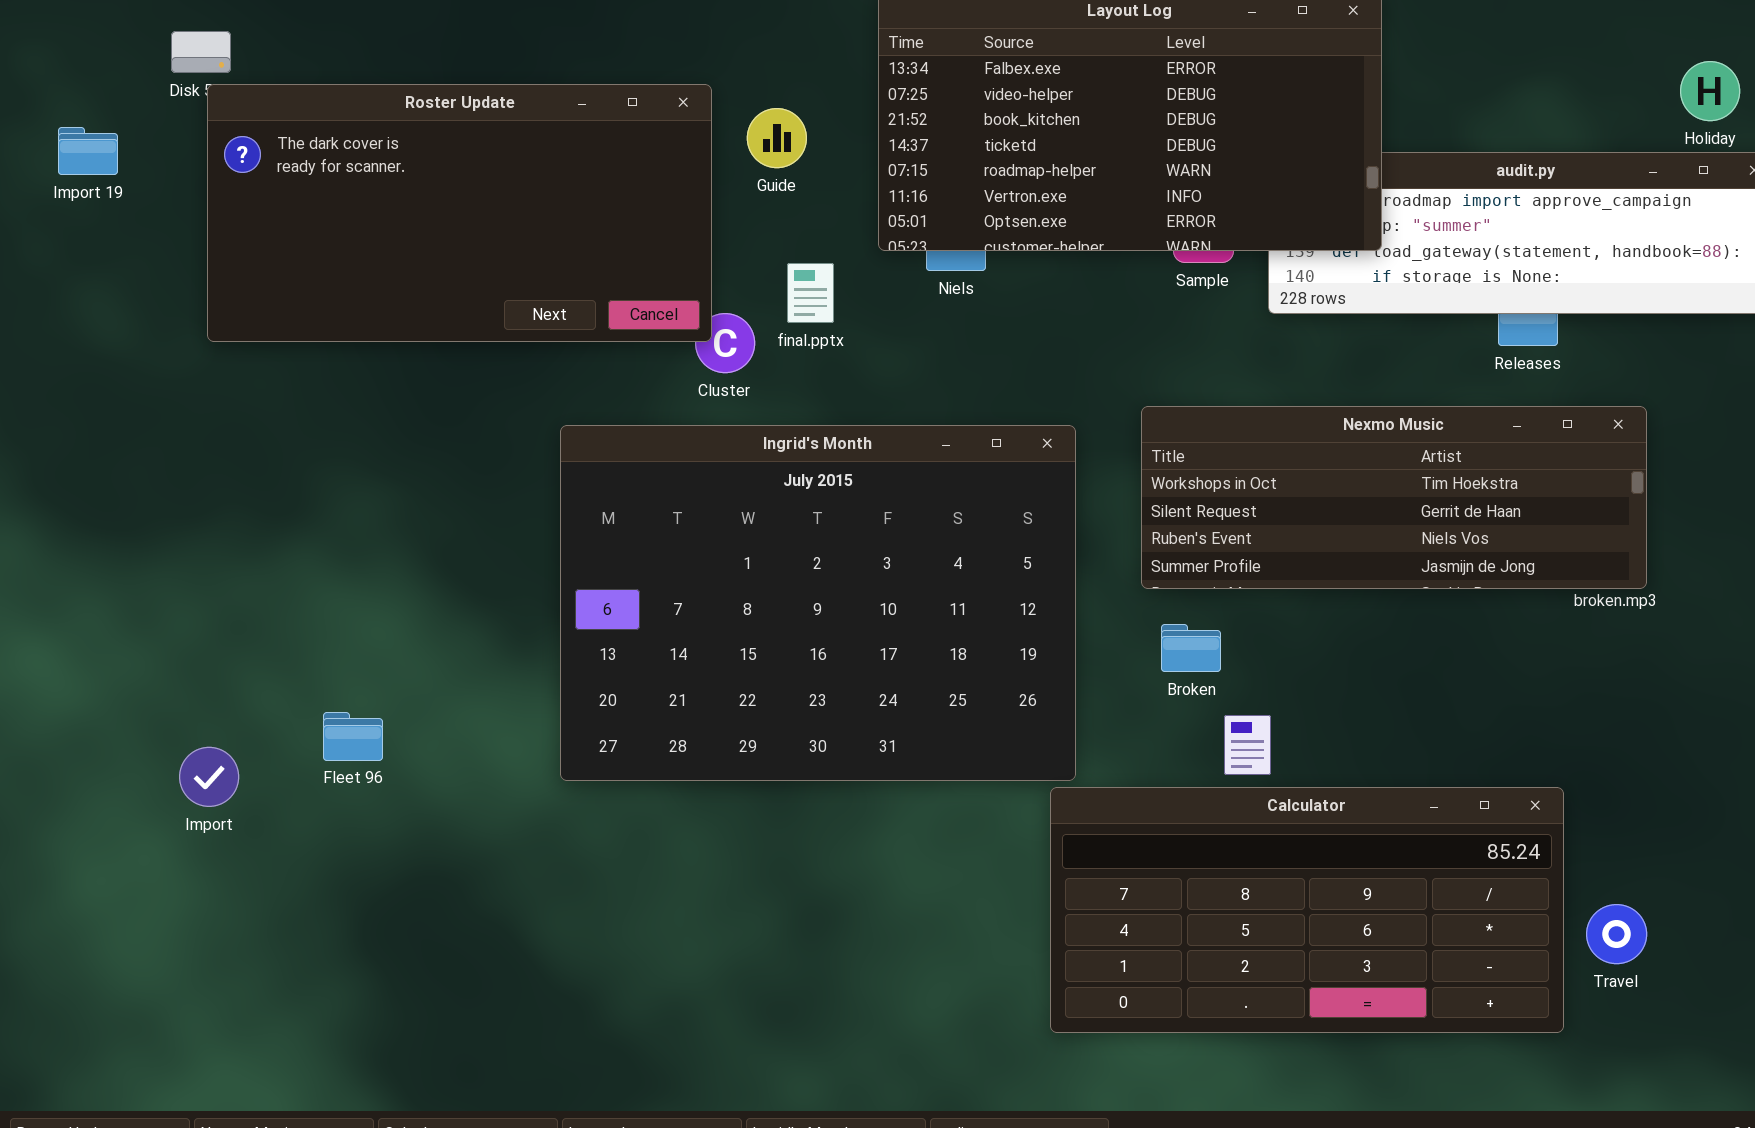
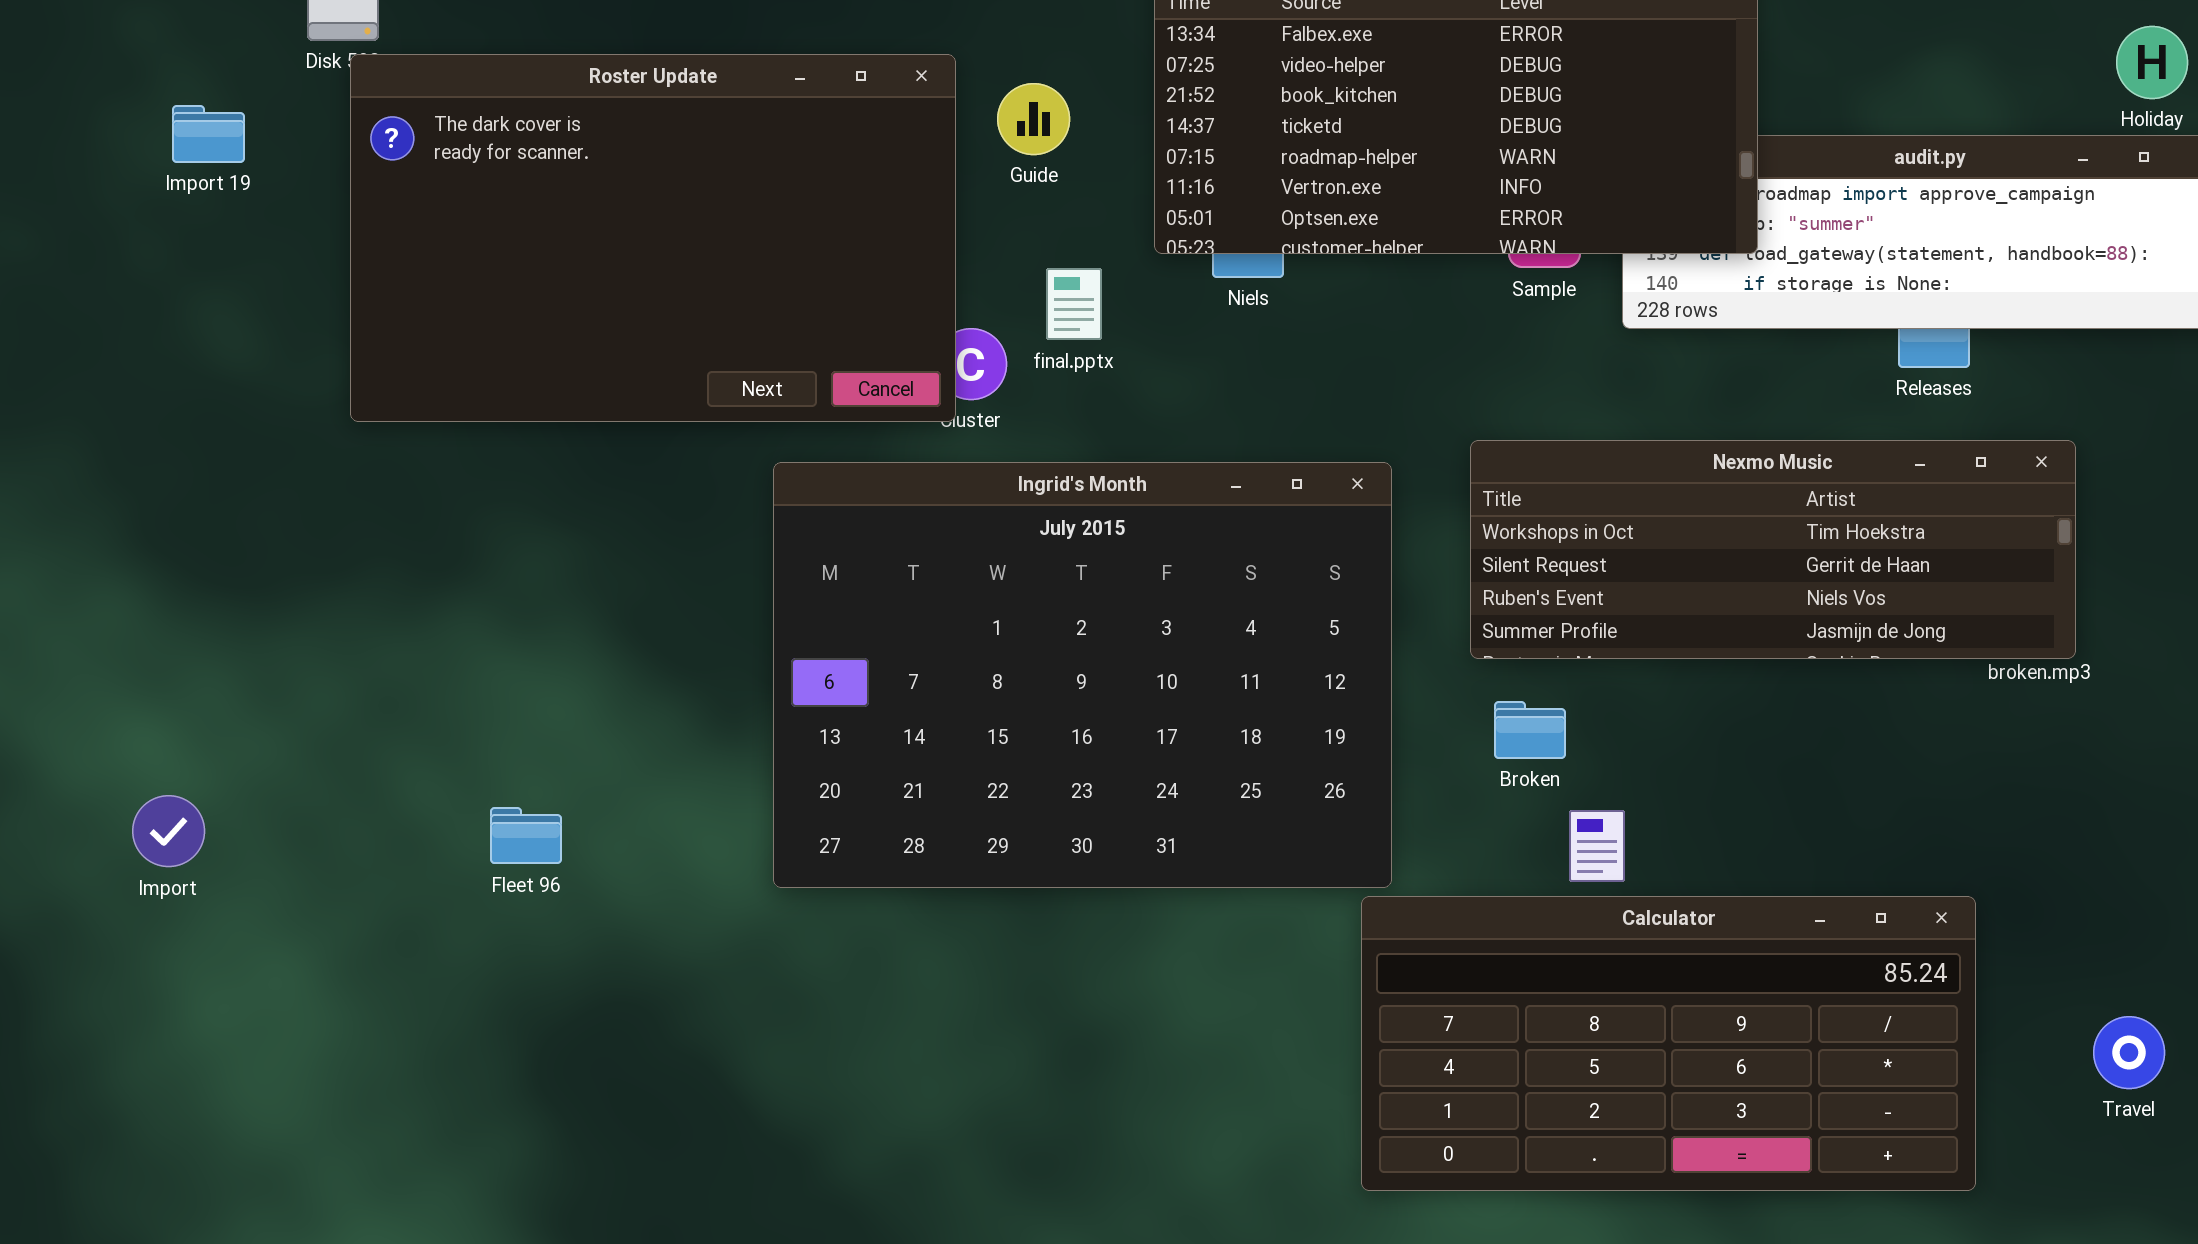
Roster Update: [207,84,712,342] -> [350,54,956,422], resized
Import: [179,747,239,807] -> [132,795,205,867], moved
Travel: [1586,904,1647,964] -> [2093,1016,2165,1089], moved

